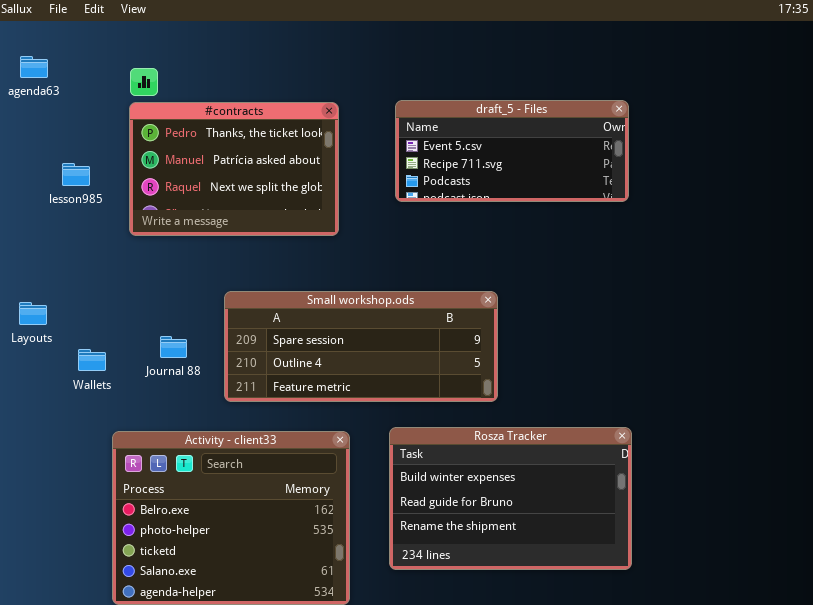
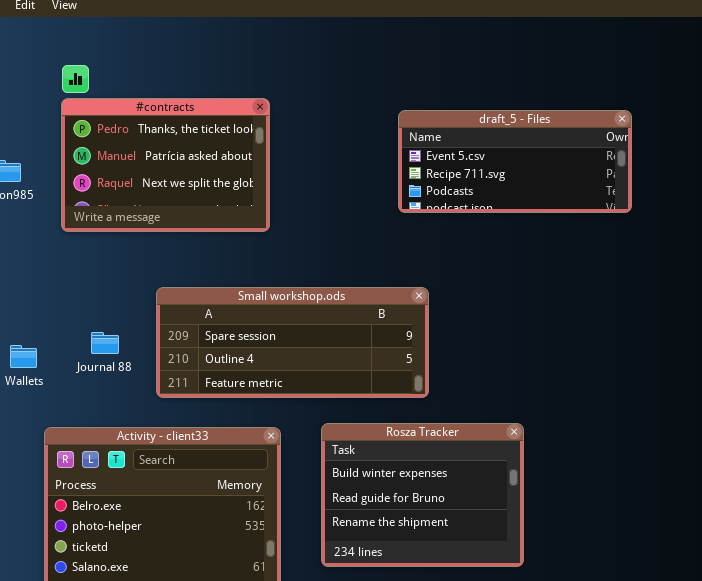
draft_5 - Files: [395,100,629,202] -> [398,110,632,213], moved
Rosza Tracker: [389,427,632,570] -> [321,423,524,567], resized

